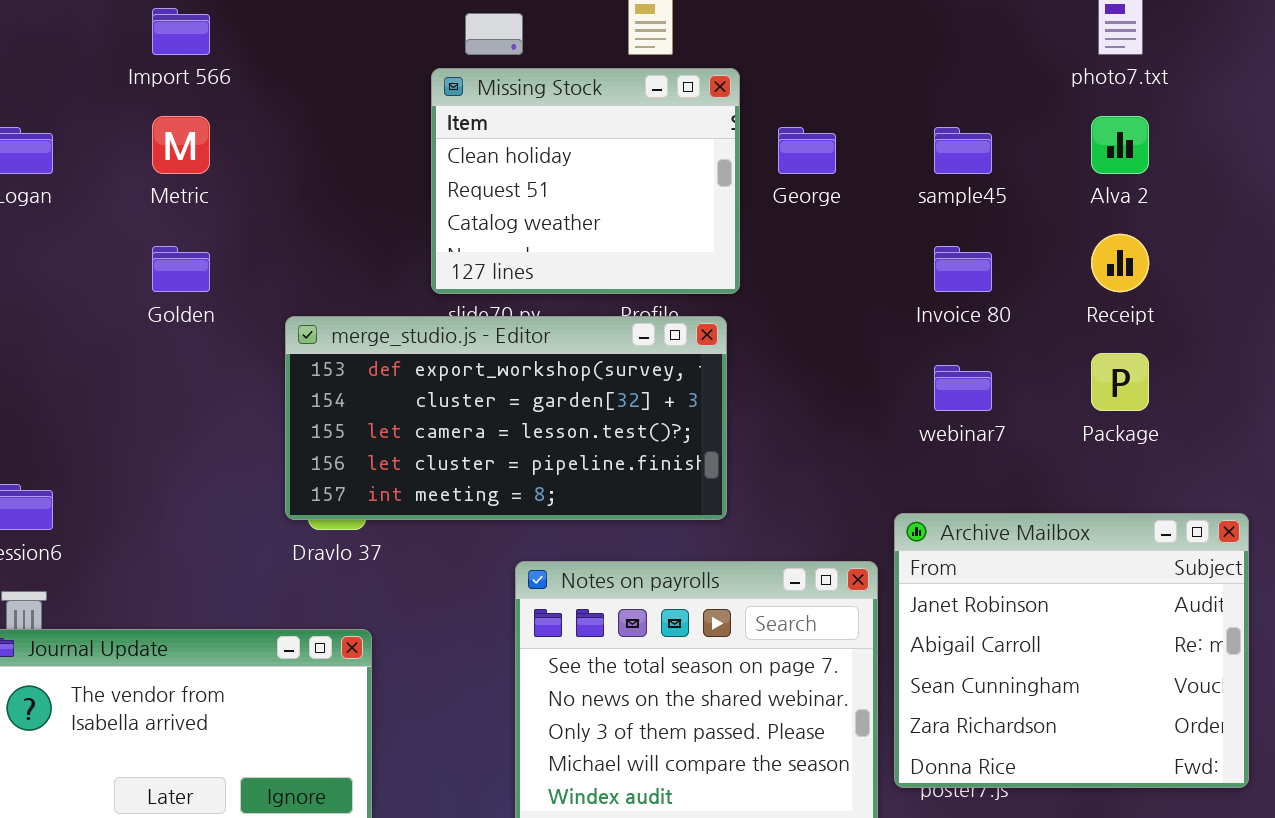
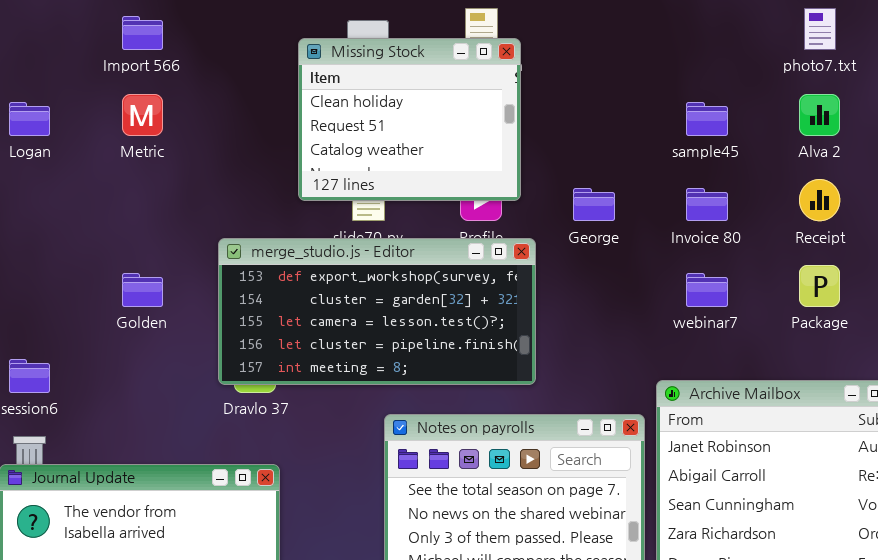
Missing Stock: [431,68,740,294] -> [298,38,521,201], moved
George: [778,127,836,174] -> [573,188,615,221], moved
Golden: [152,246,210,292] -> [122,273,163,307], moved

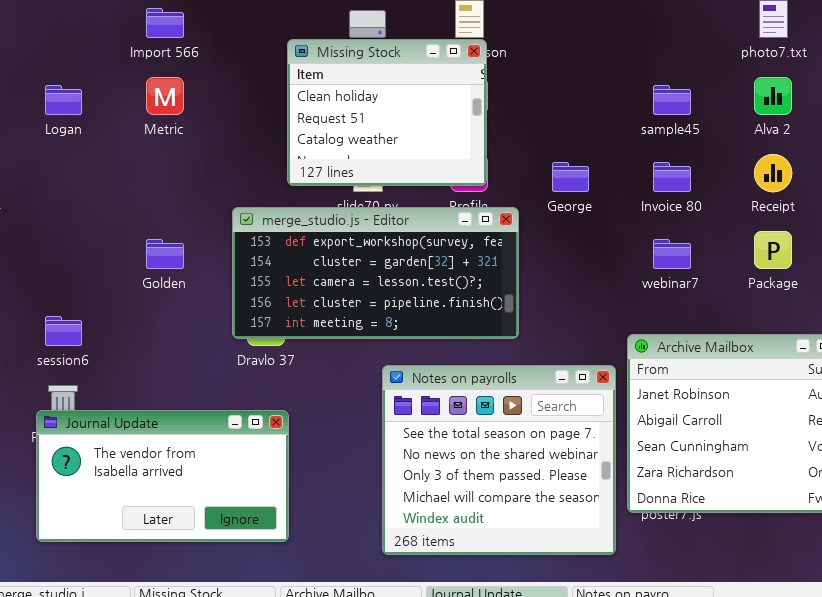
Missing Stock: [298,38,521,201] -> [287,39,487,186], moved

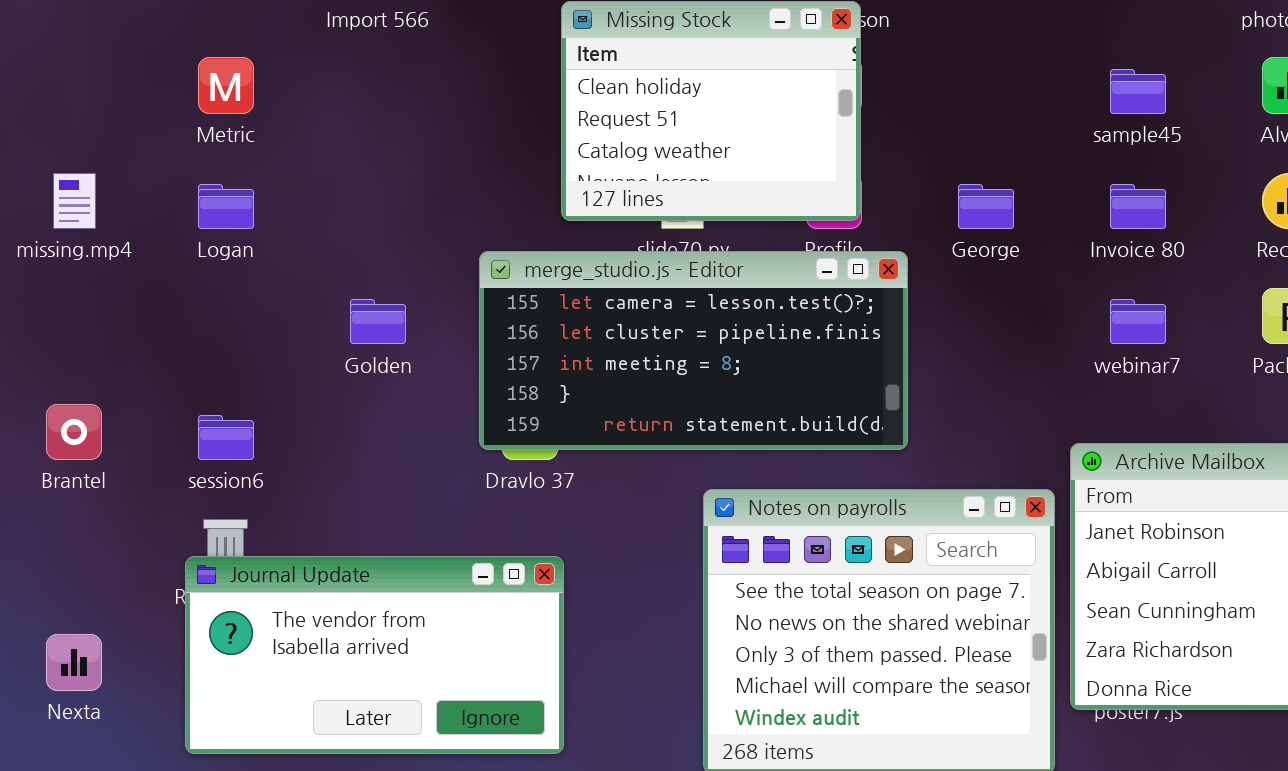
Metric: [146,77,184,115] -> [198,57,254,114], moved
Logan: [45,85,82,115] -> [198,184,254,229], moved
merge_studio.js - Editor: [232,207,519,339] -> [479,251,908,450], scrolled down 2 rows

